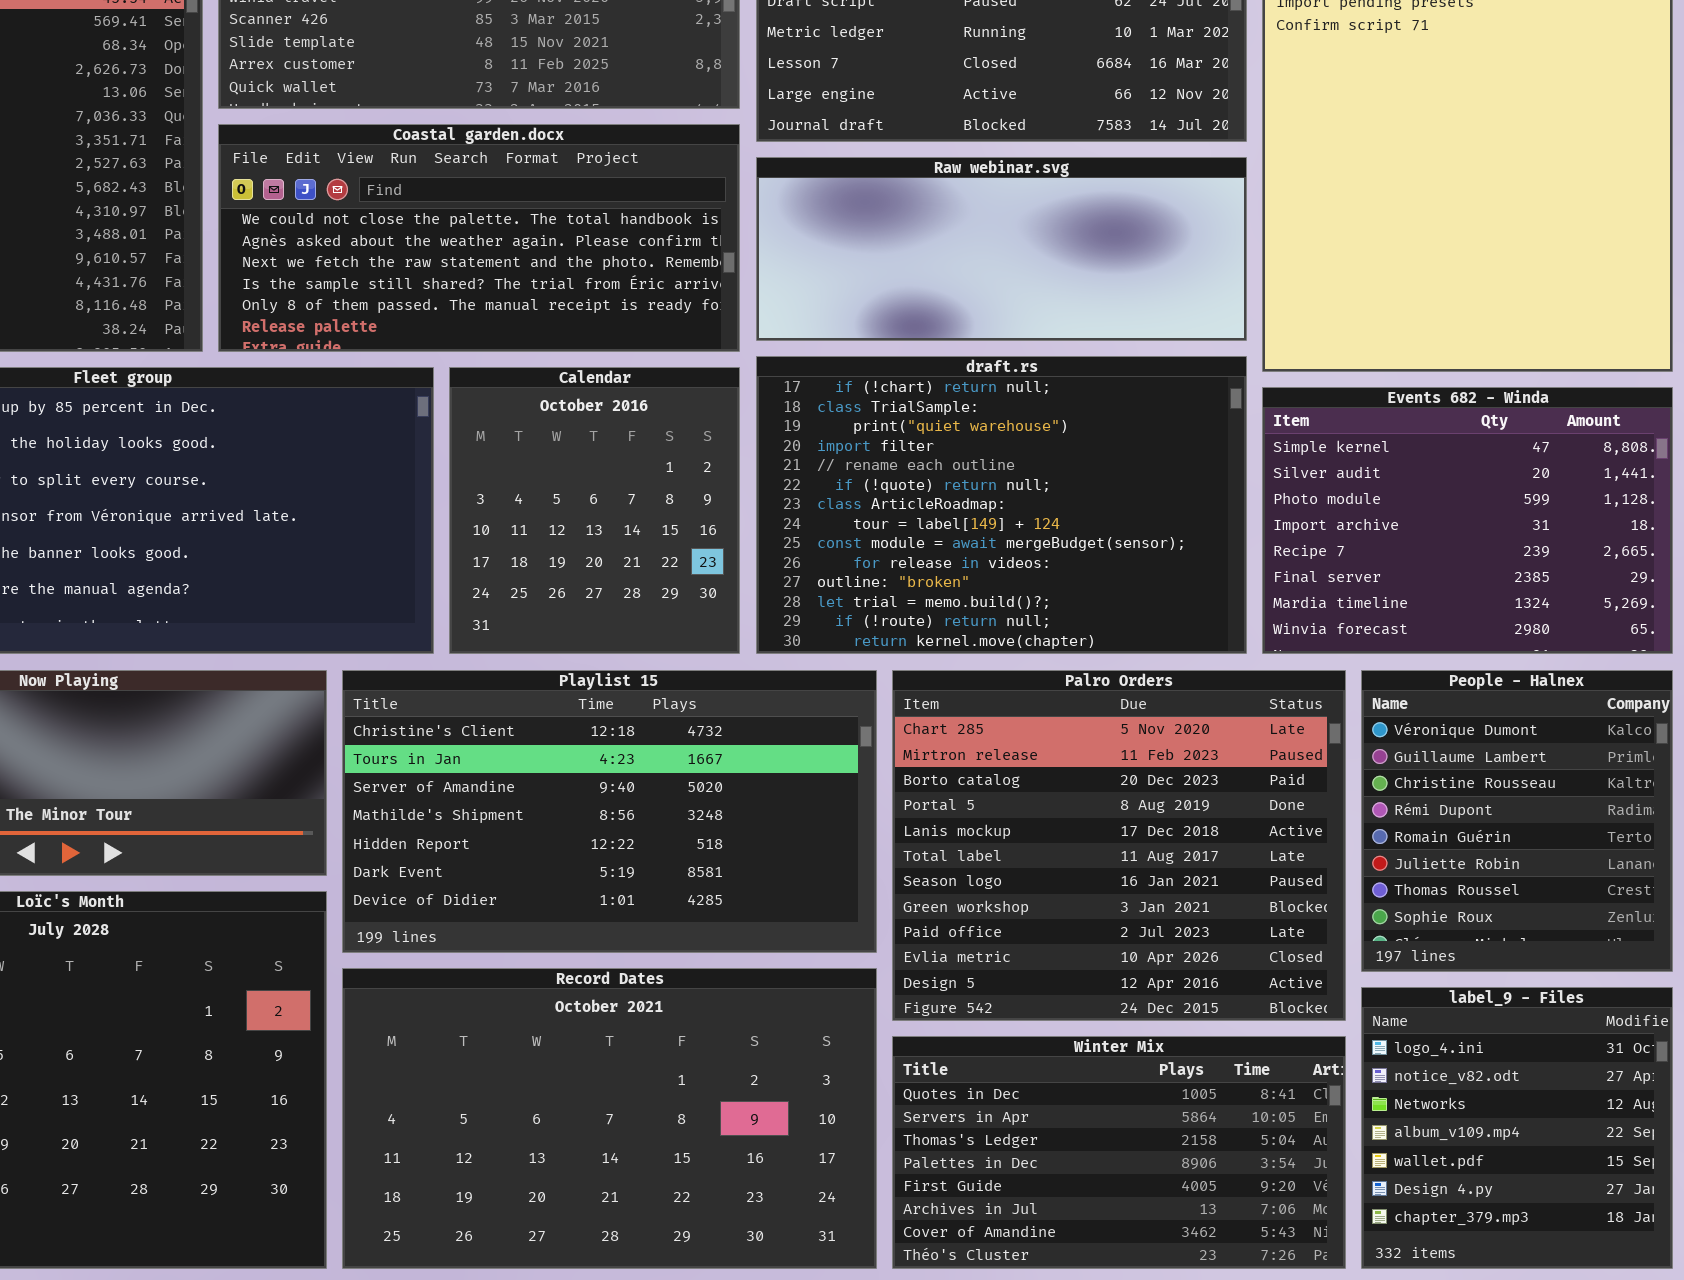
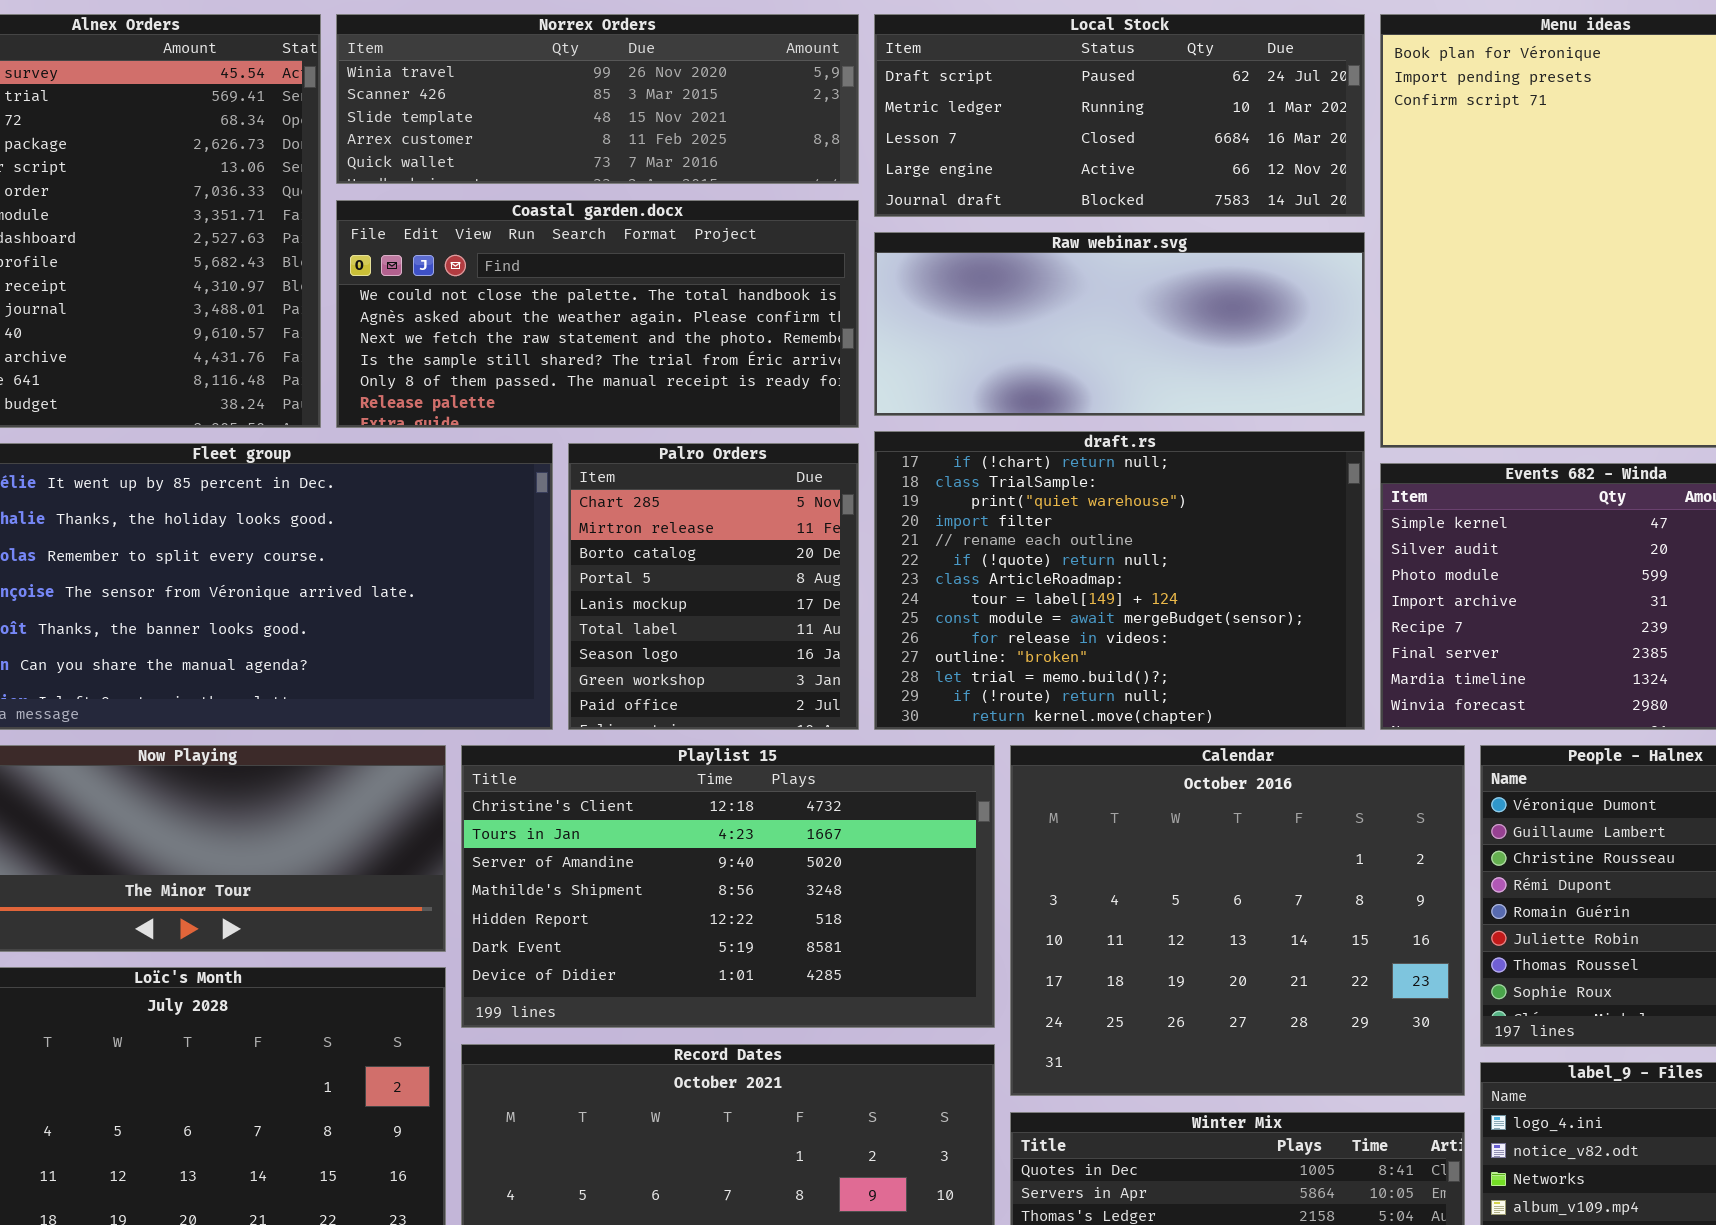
Calendar: [449,367,740,654] -> [1010,745,1465,1096], moved, resized
Palro Orders: [892,670,1346,1021] -> [568,443,859,730], moved, resized

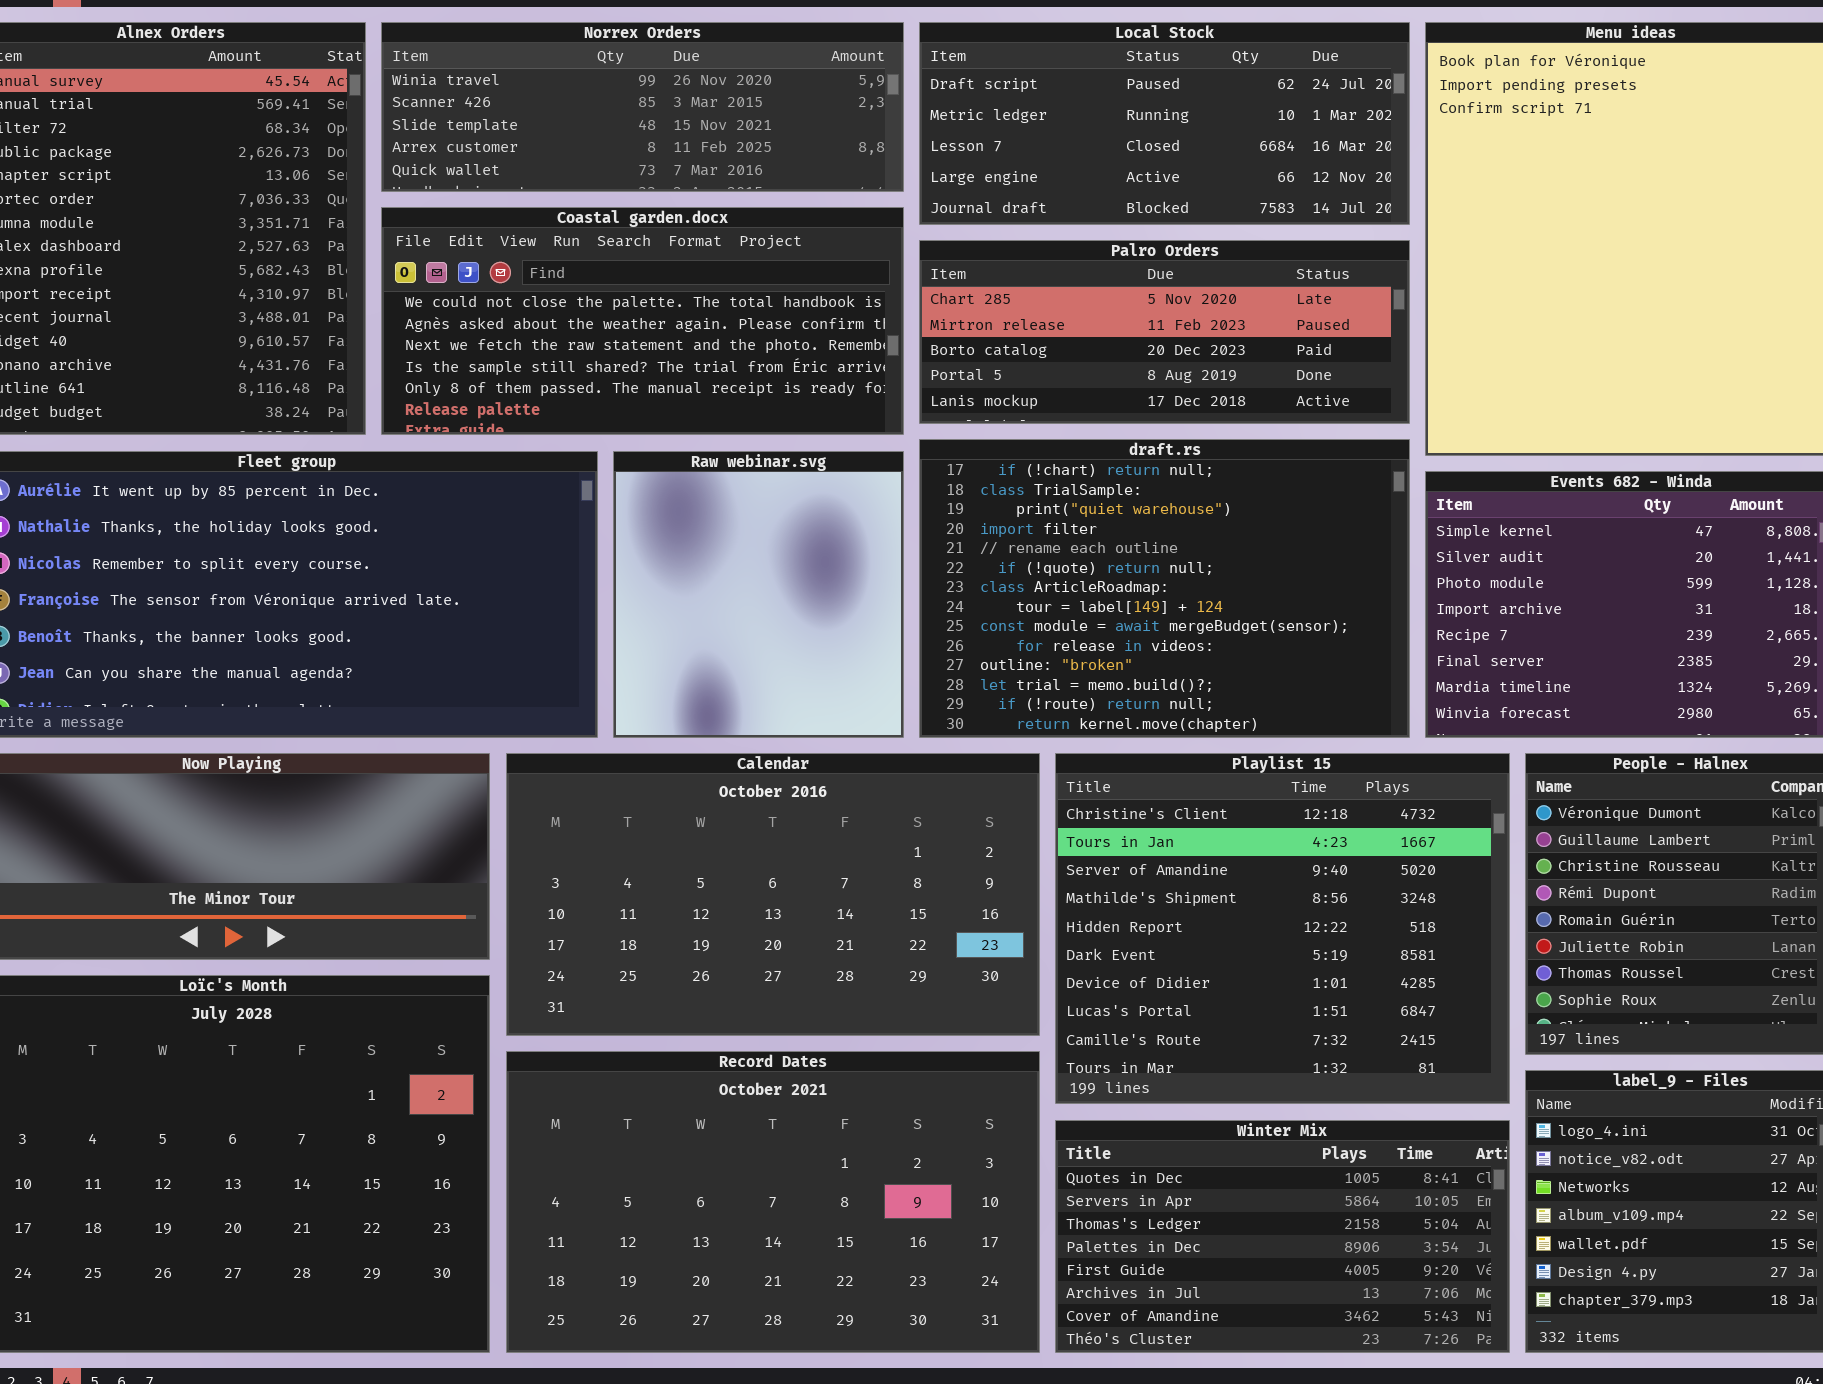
Raw webinar.svg: [874,232,1365,416] -> [613,451,904,738], moved, resized
Palro Orders: [568,443,859,730] -> [919,240,1410,424], moved, resized
Playlist 15: [461,745,995,1028] -> [1055,753,1510,1104], moved, resized
Calendar: [1010,745,1465,1096] -> [506,753,1040,1036], moved, resized

